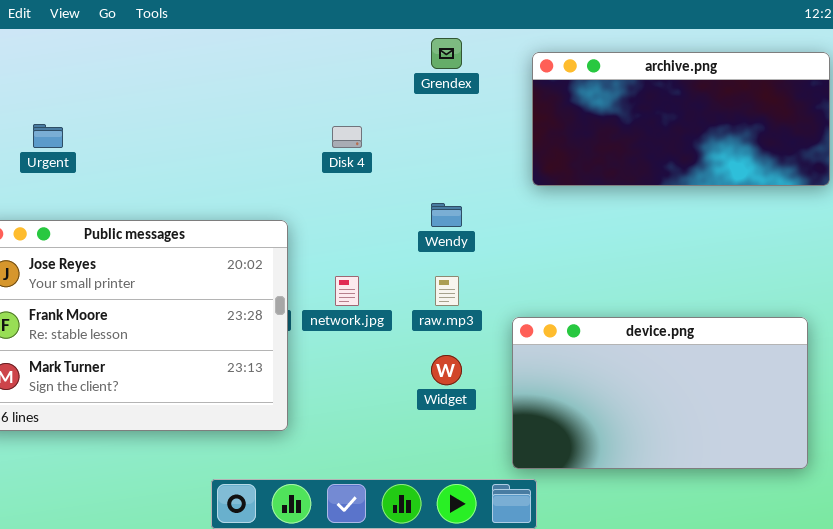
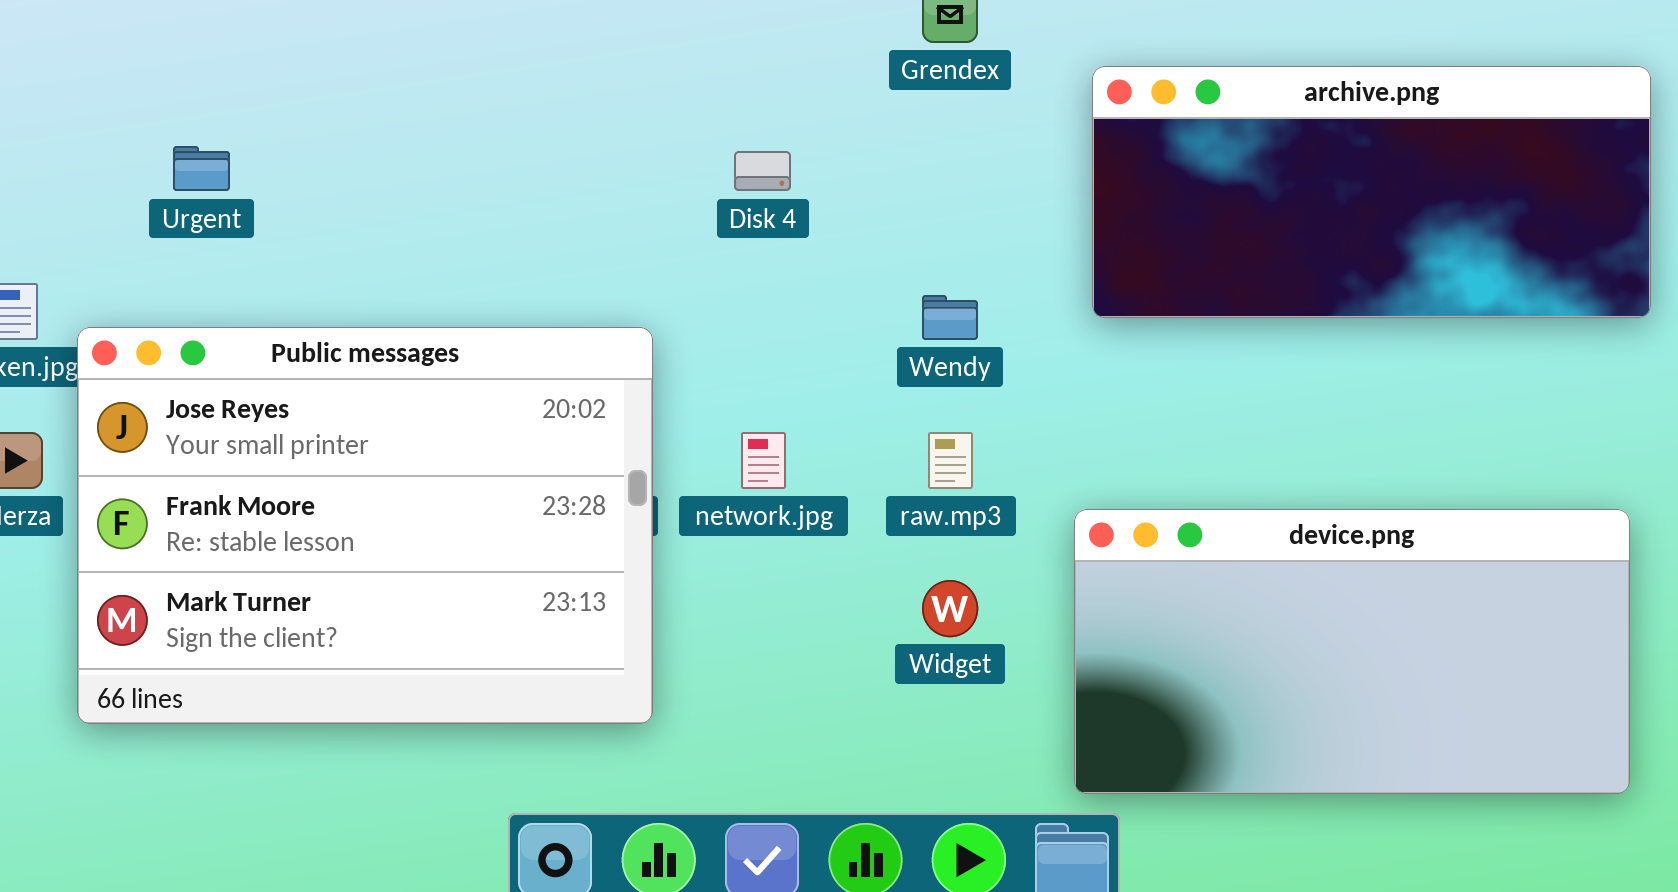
archive.png: [532,52,830,186] -> [1092,66,1651,318], moved

